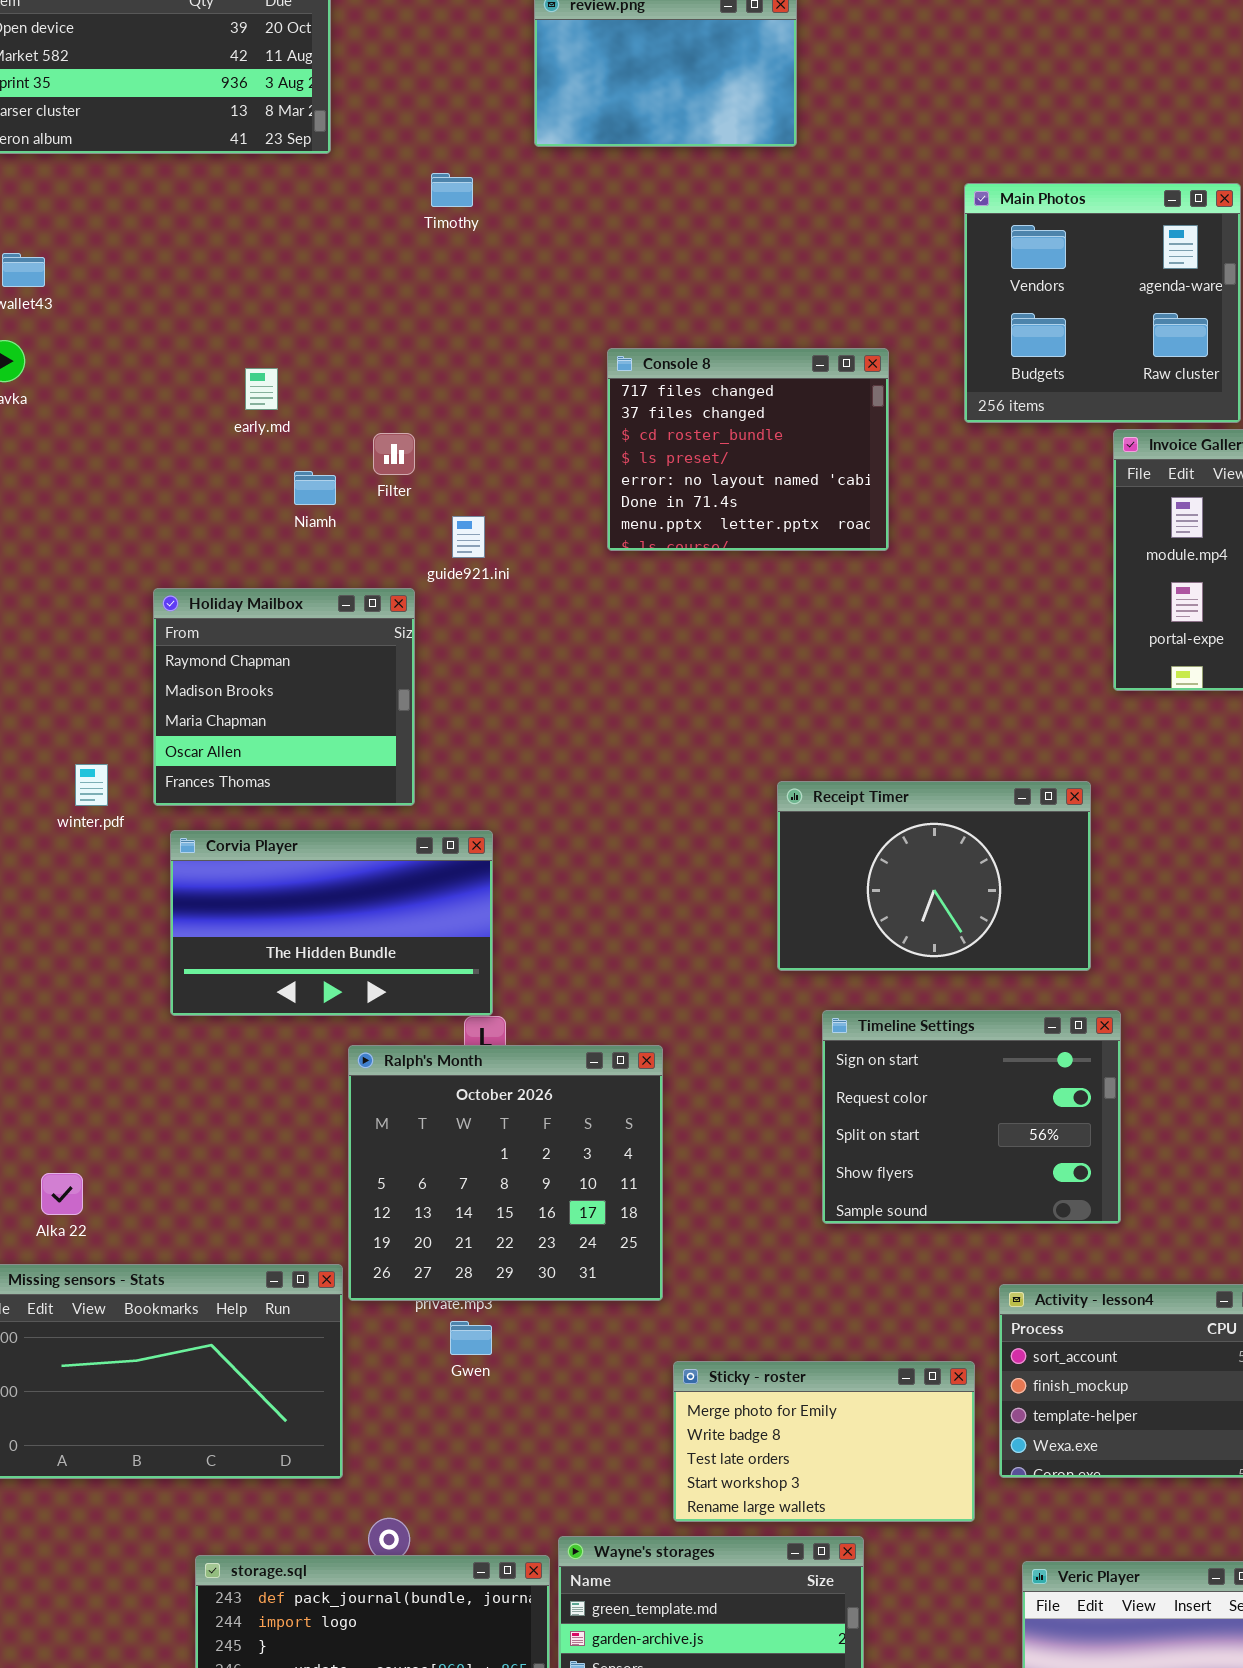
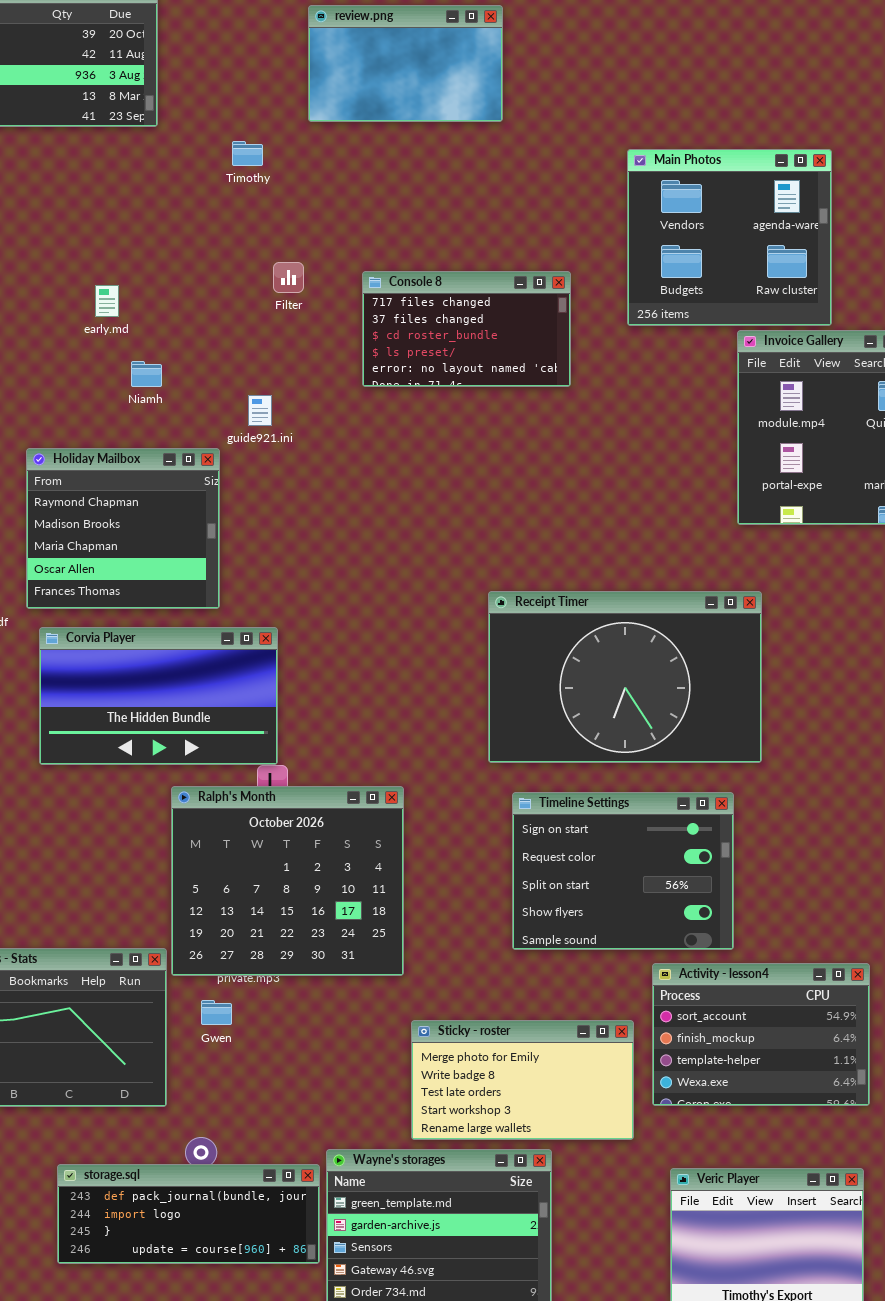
Console 8: [607,348,889,551] -> [362,271,571,387], resized
Filter: [373,433,415,475] -> [273,262,304,293], moved
Receipt Timer: [777,781,1091,971] -> [488,591,762,763], resized
Timeline Settings: [822,1010,1121,1224] -> [512,792,734,950], moved
Gwen: [450,1321,492,1355] -> [201,1000,232,1025], moved

